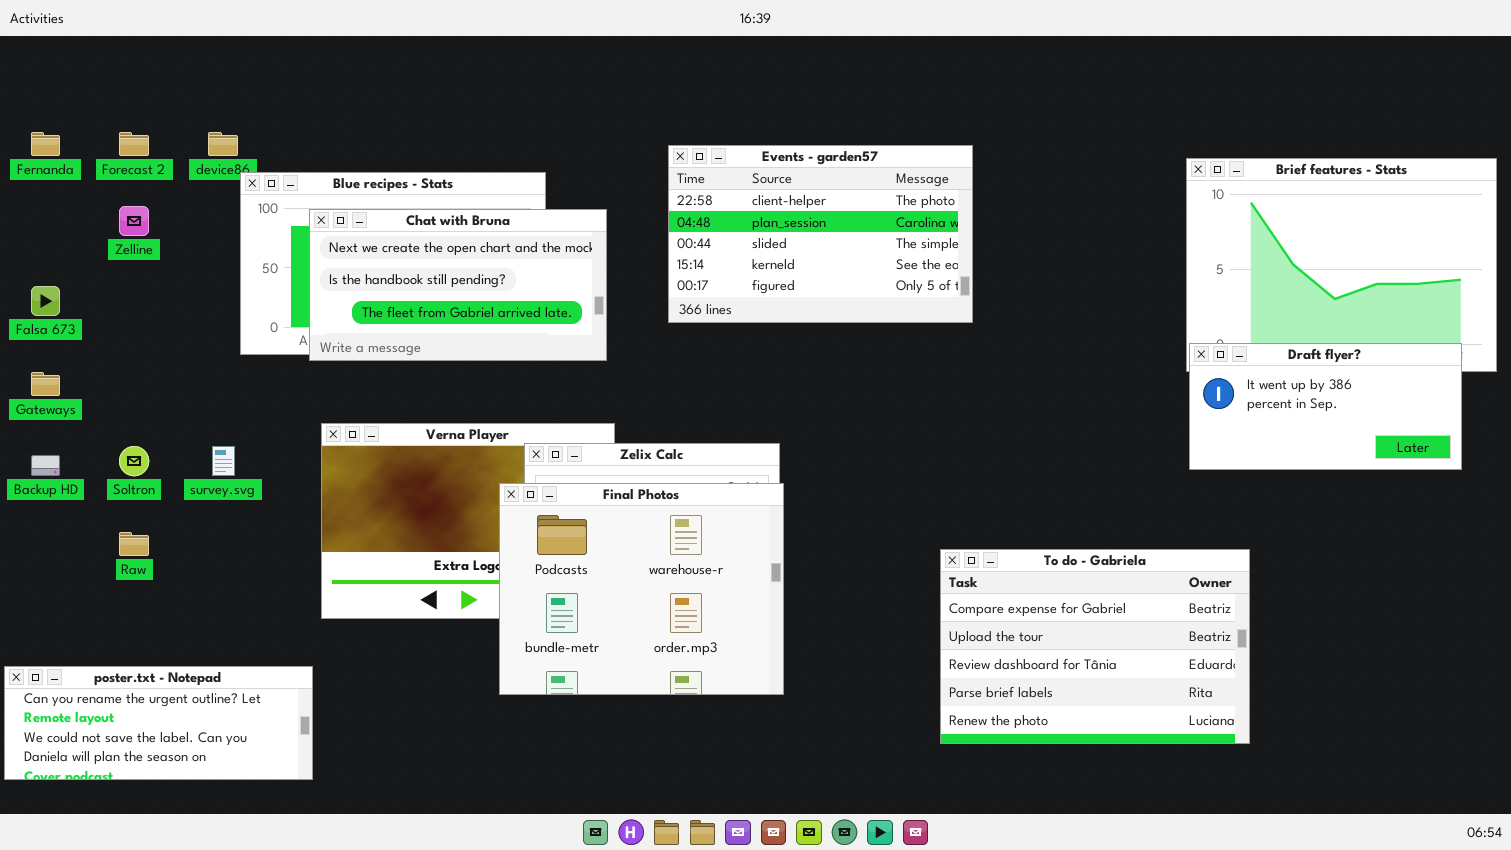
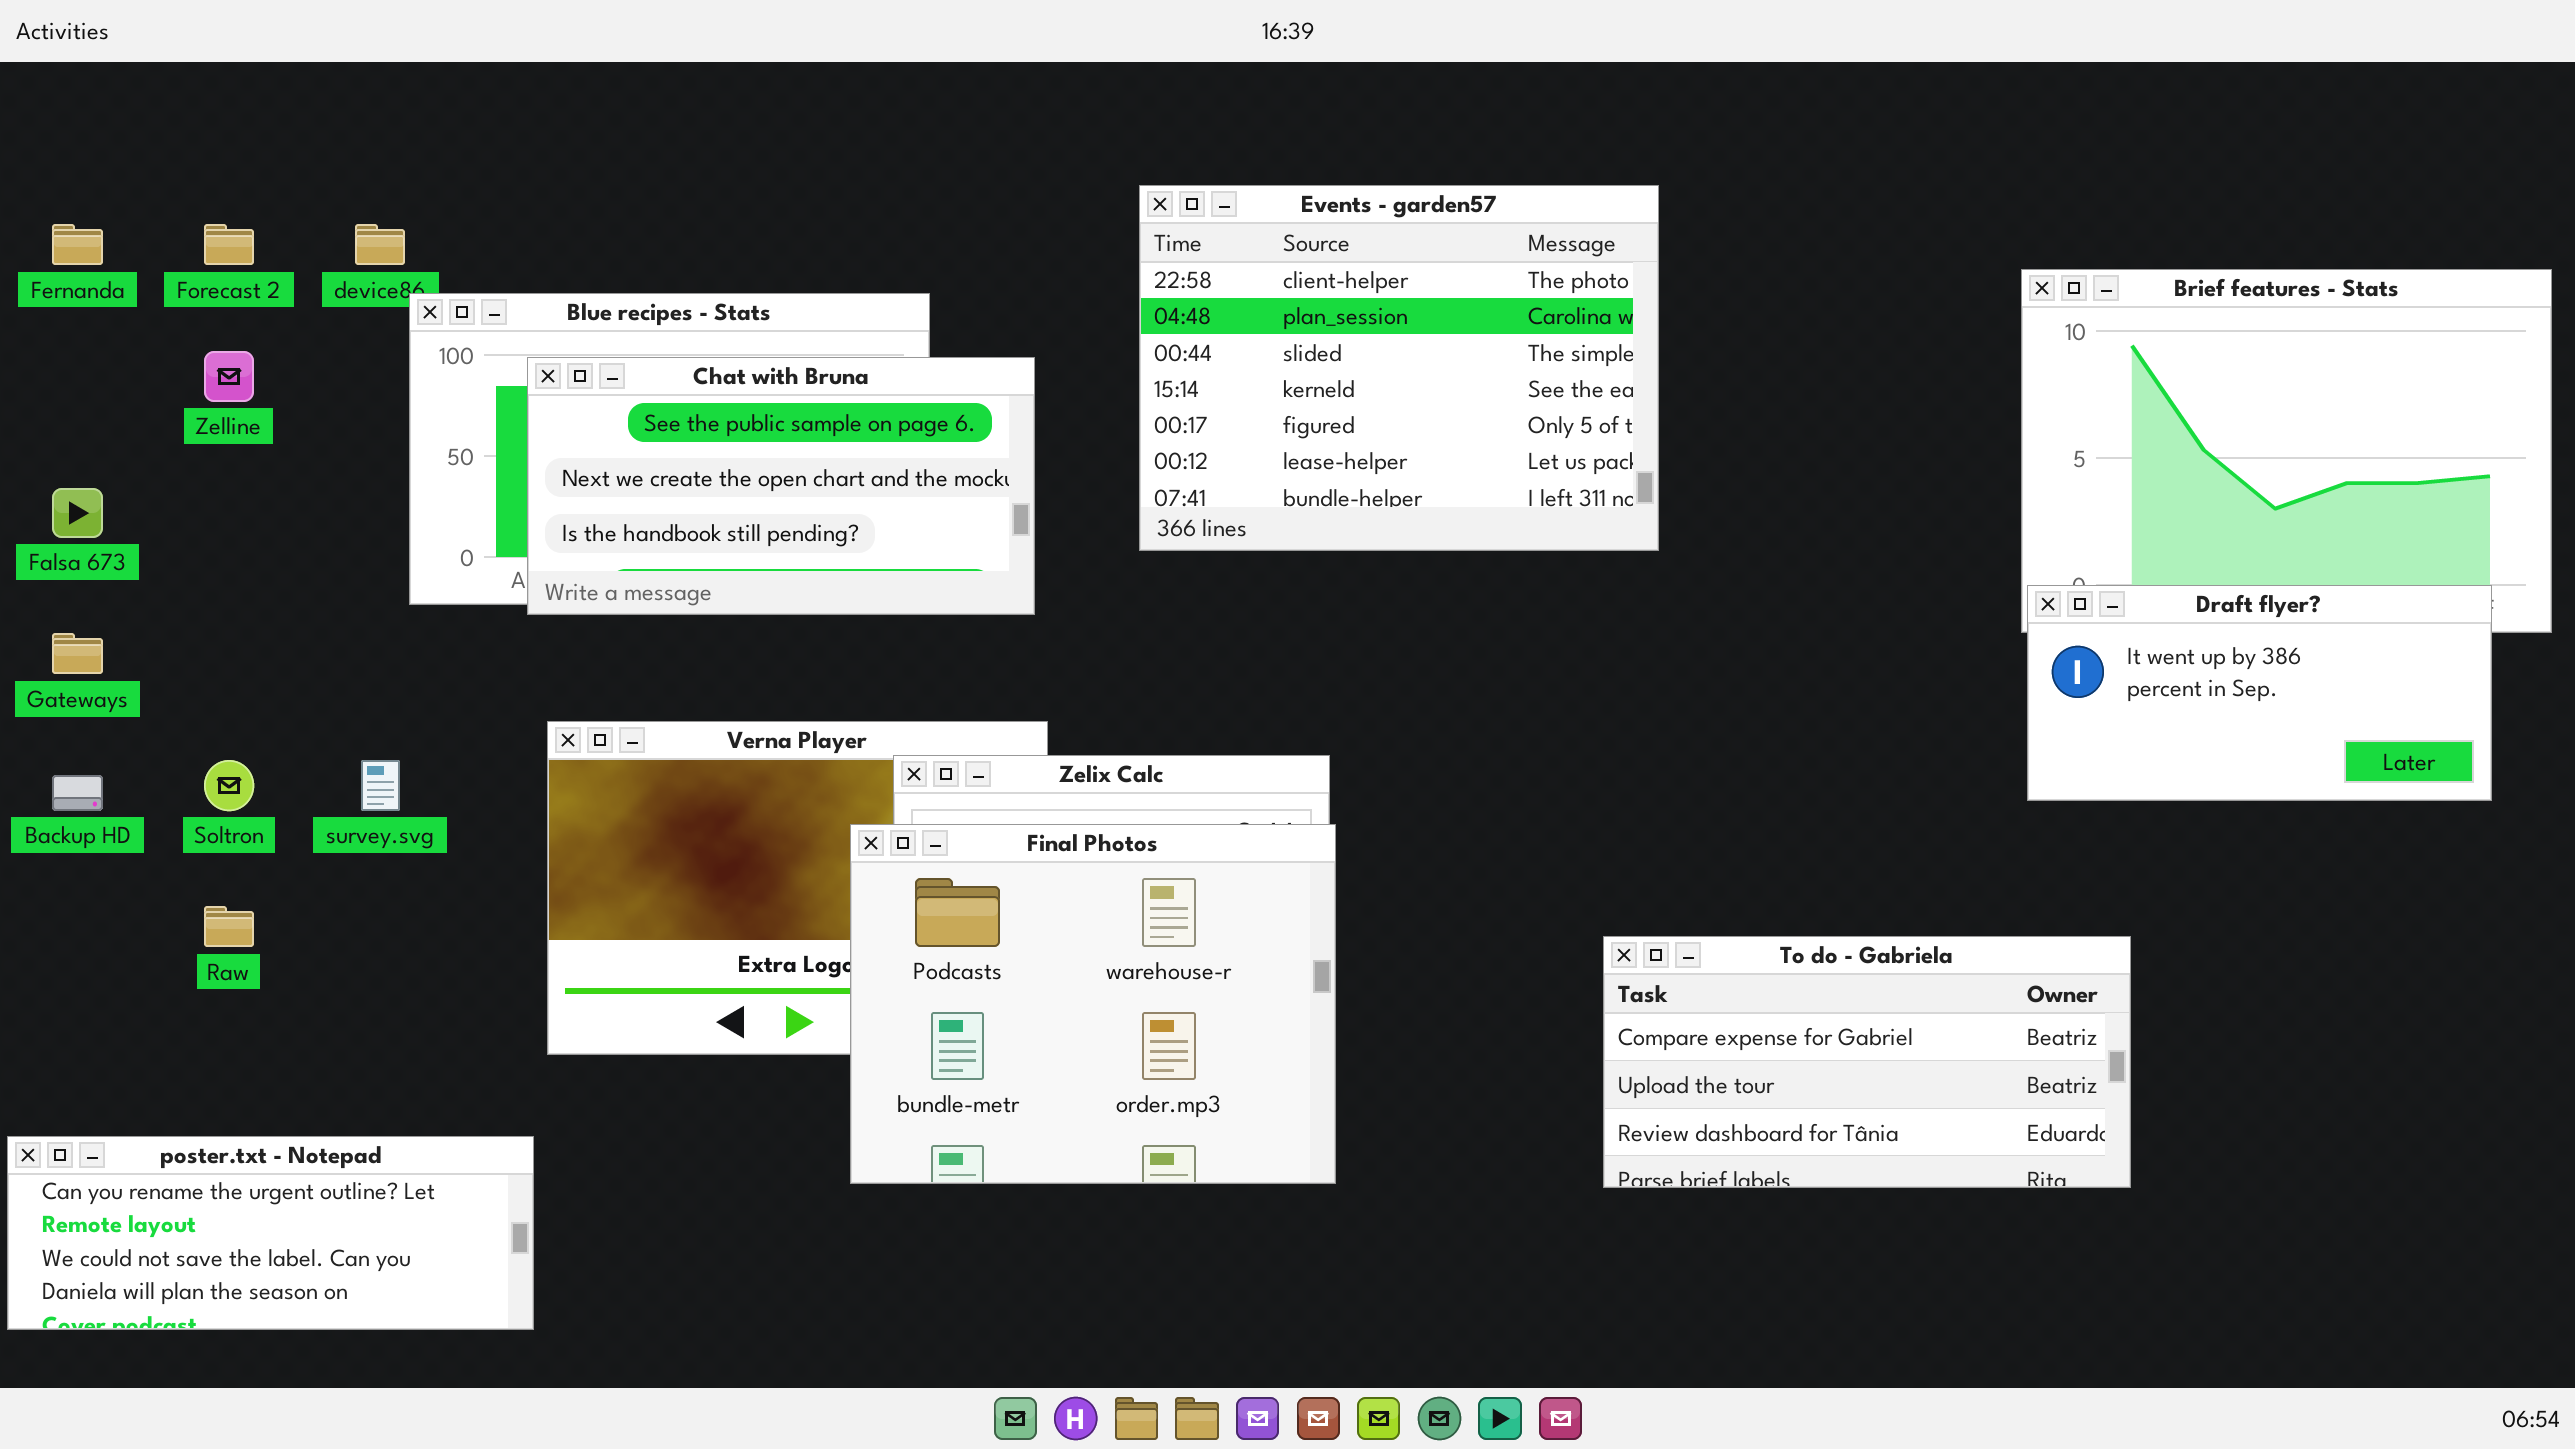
Events - garden57: [668,145,973,323] -> [1139,185,1659,551], resized
Chat with Bruna: [309,209,607,361] -> [527,357,1035,615], scrolled up 1 row
To do - Gabriela: [940,549,1250,744] -> [1603,936,2131,1188], resized

